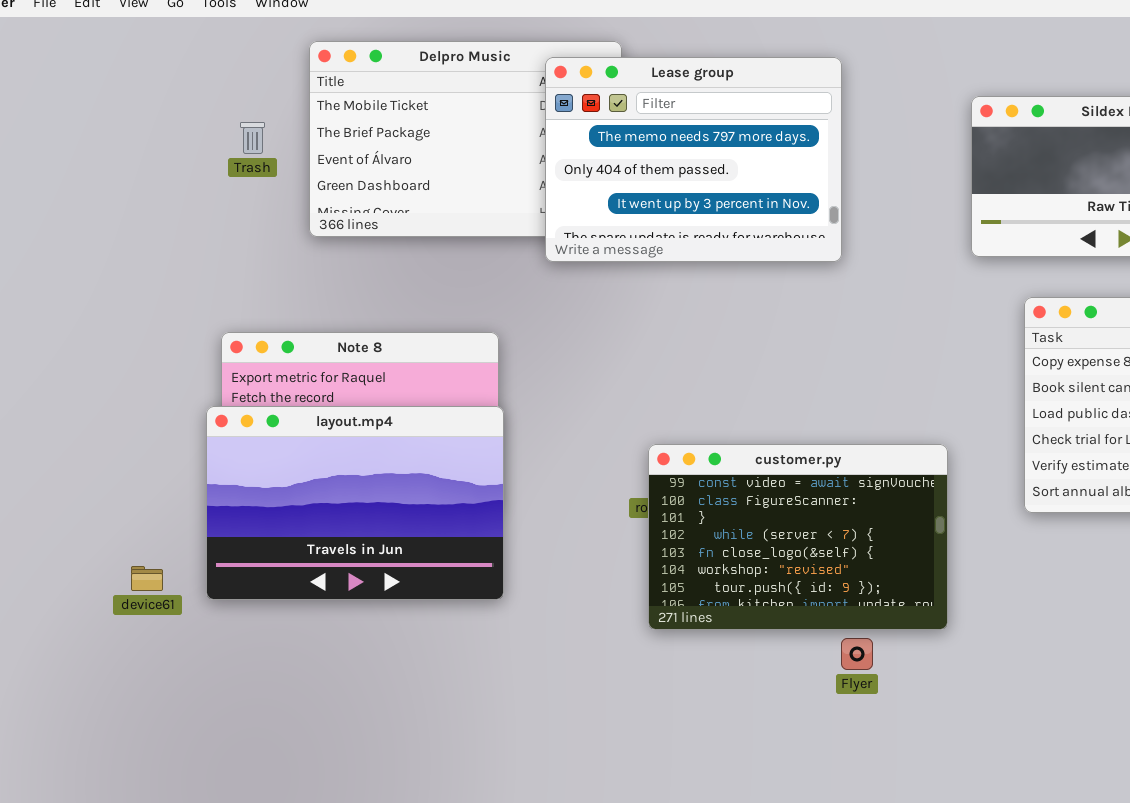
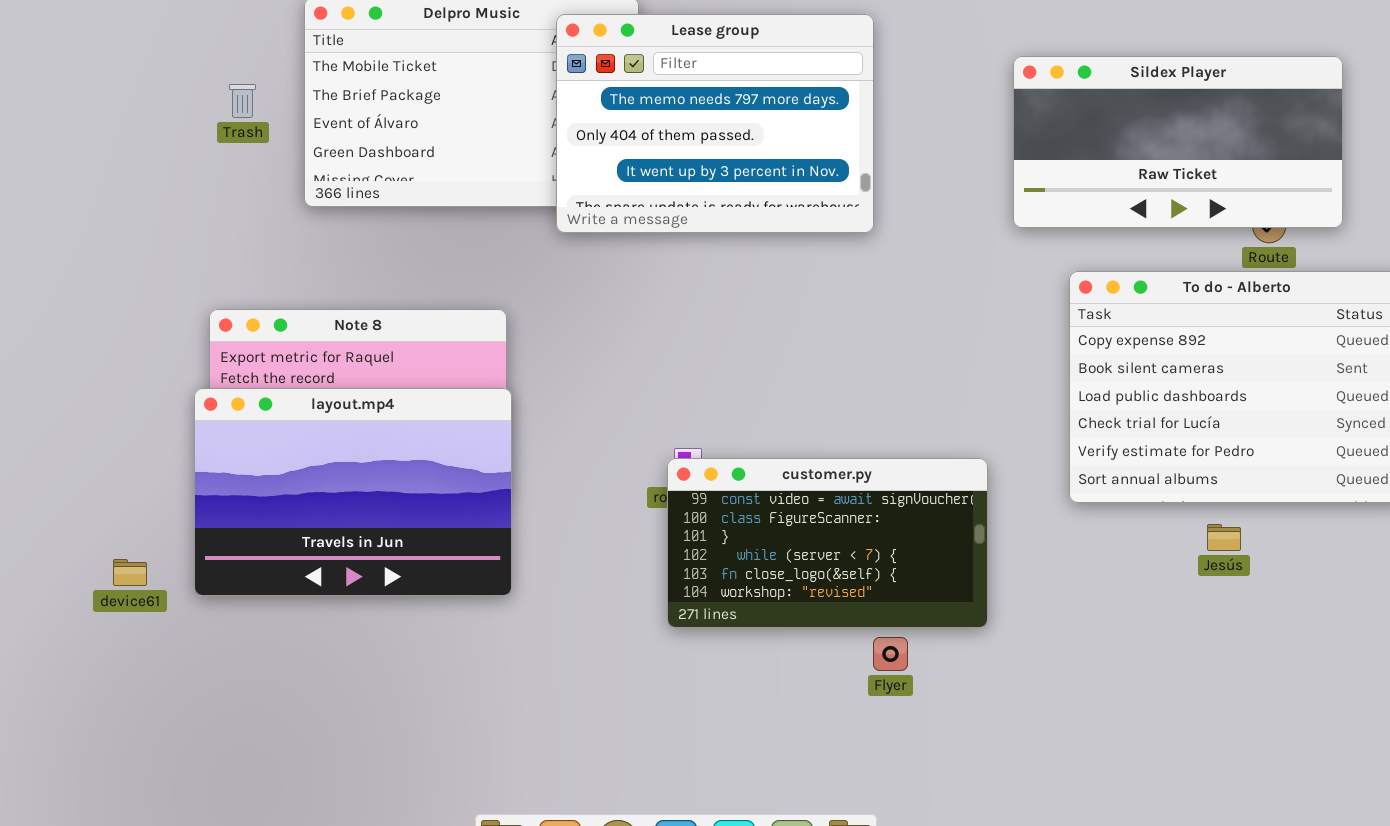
customer.py: [648,444,948,630] -> [667,458,988,628], resized

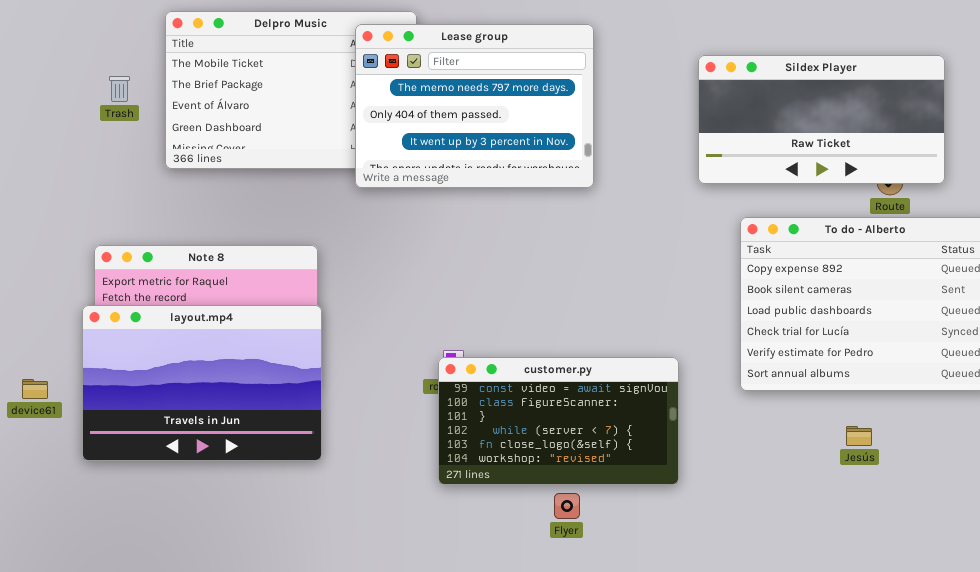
Jesús: [1207,524,1241,551] -> [846,426,872,446], moved
device61: [113,559,147,586] -> [22,379,48,399], moved
Flyer: [873,637,908,671] -> [554,493,580,519], moved

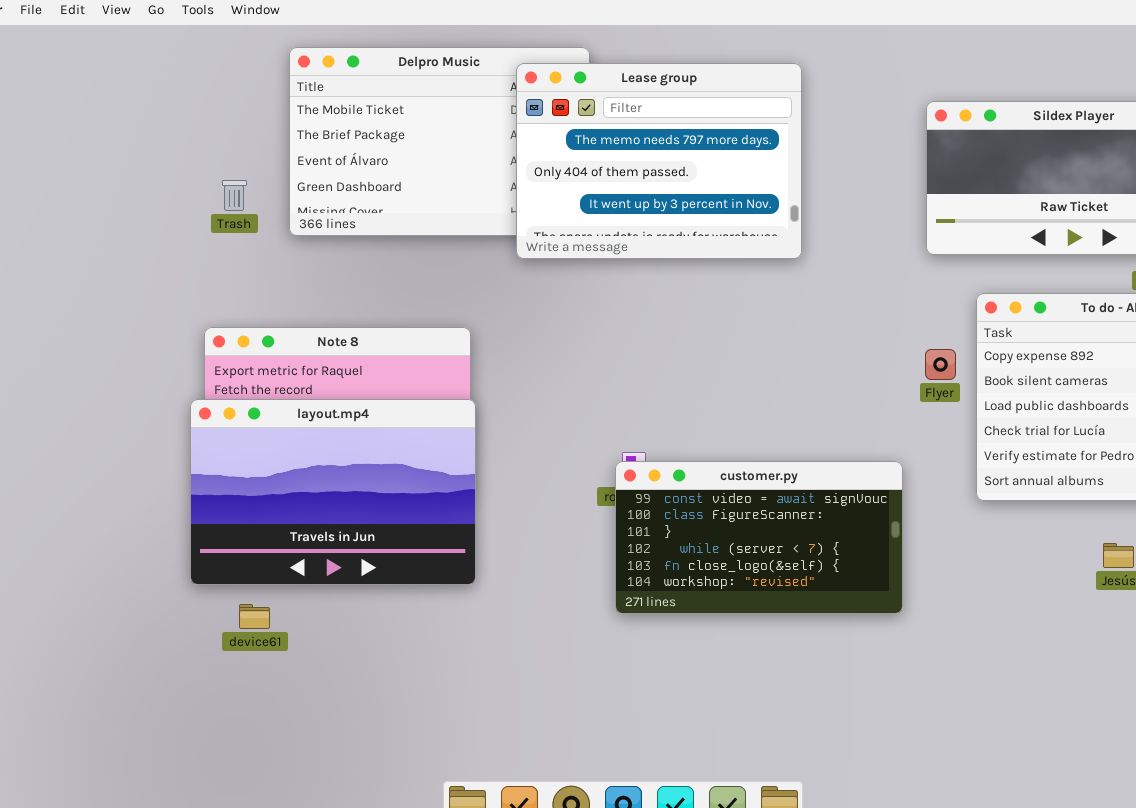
Trash: [109,76,130,102] -> [222,180,247,211], moved
device61: [22,379,48,399] -> [239,604,270,629], moved
Flyer: [554,493,580,519] -> [925,349,956,380], moved

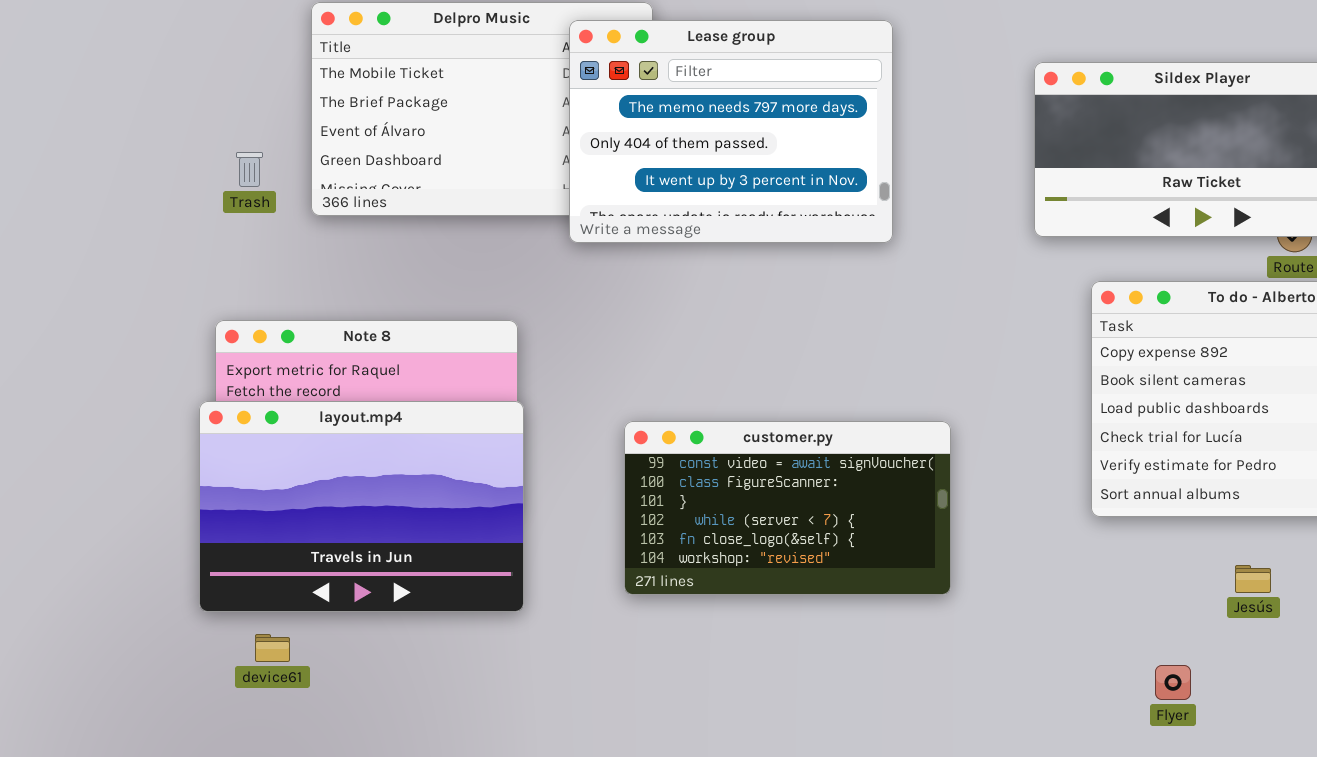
Flyer: [925,349,956,380] -> [1155,665,1191,700], moved
customer.py: [615,461,903,614] -> [624,421,951,595], moved

